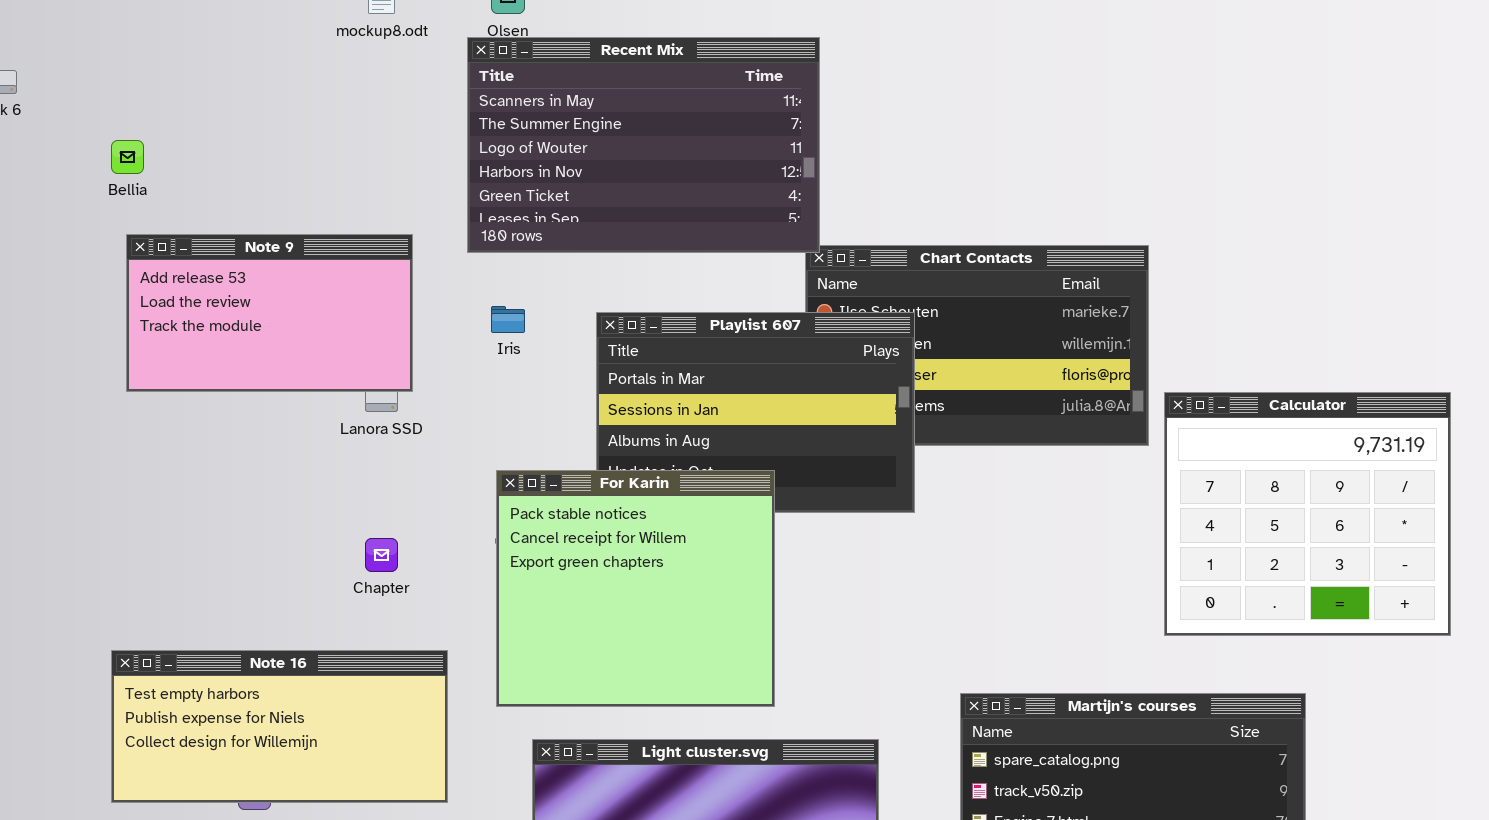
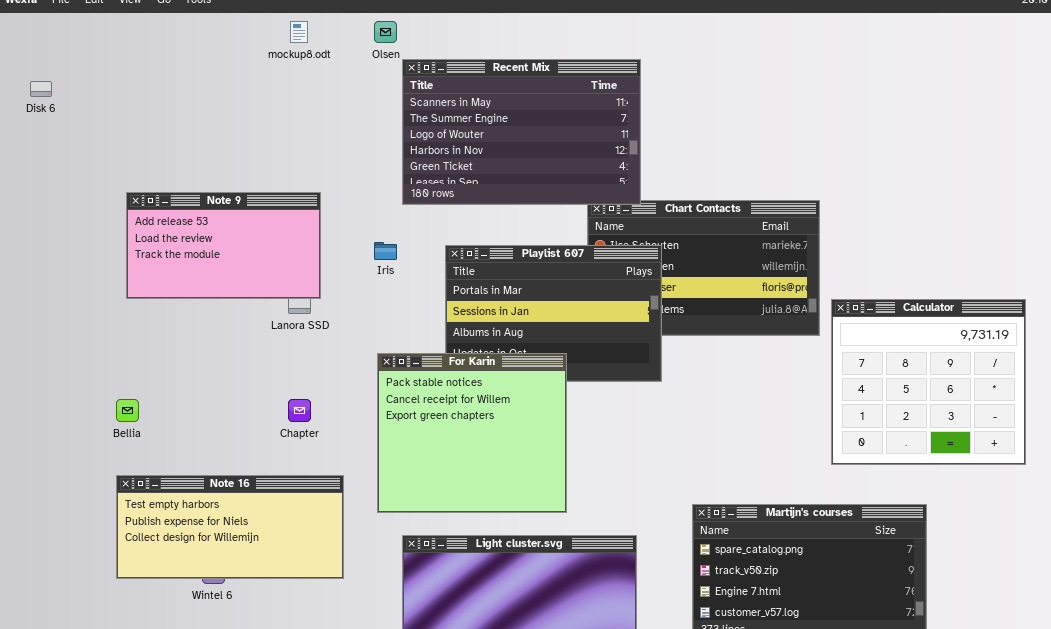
Recent Mix: [467,37,820,253] -> [402,59,641,205], moved
Bellia: [111,140,144,174] -> [116,399,139,422], moved

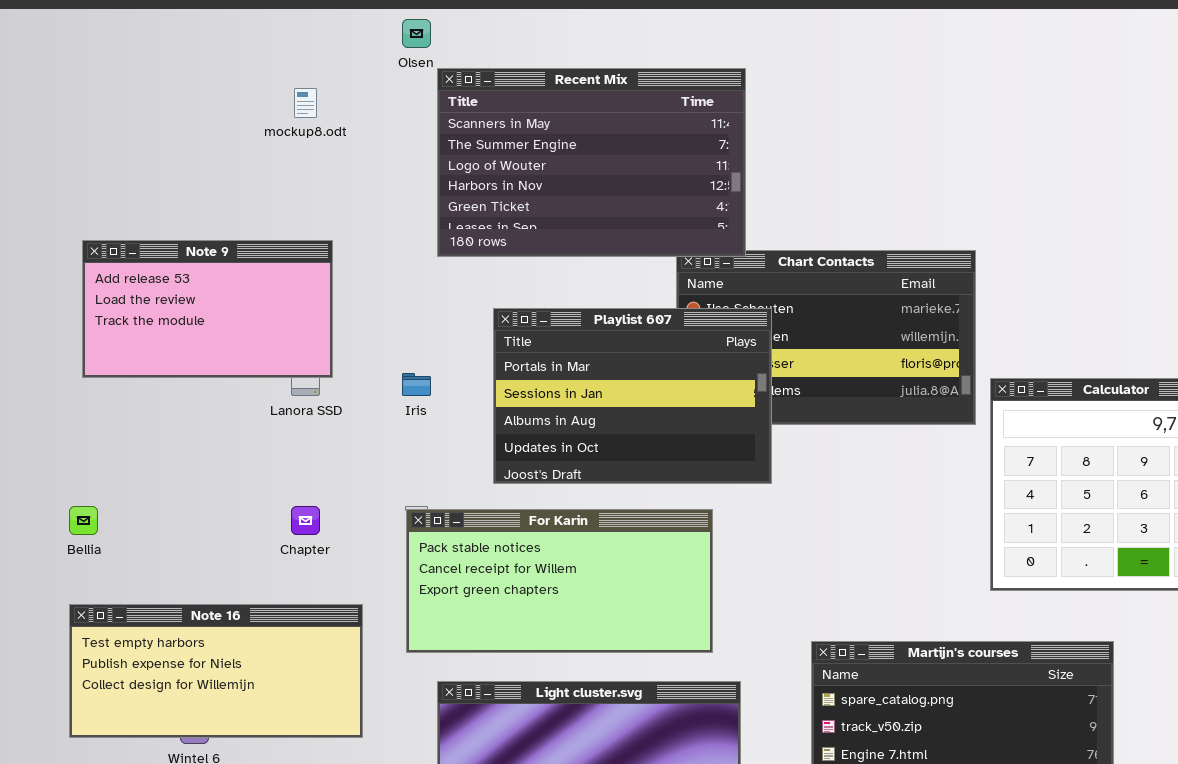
mockup8.odt: [290,21,308,43] -> [294,88,317,118], moved
Iris: [374,242,397,260] -> [402,373,431,396], moved
For Karin: [377,353,567,513] -> [406,509,713,653], resized

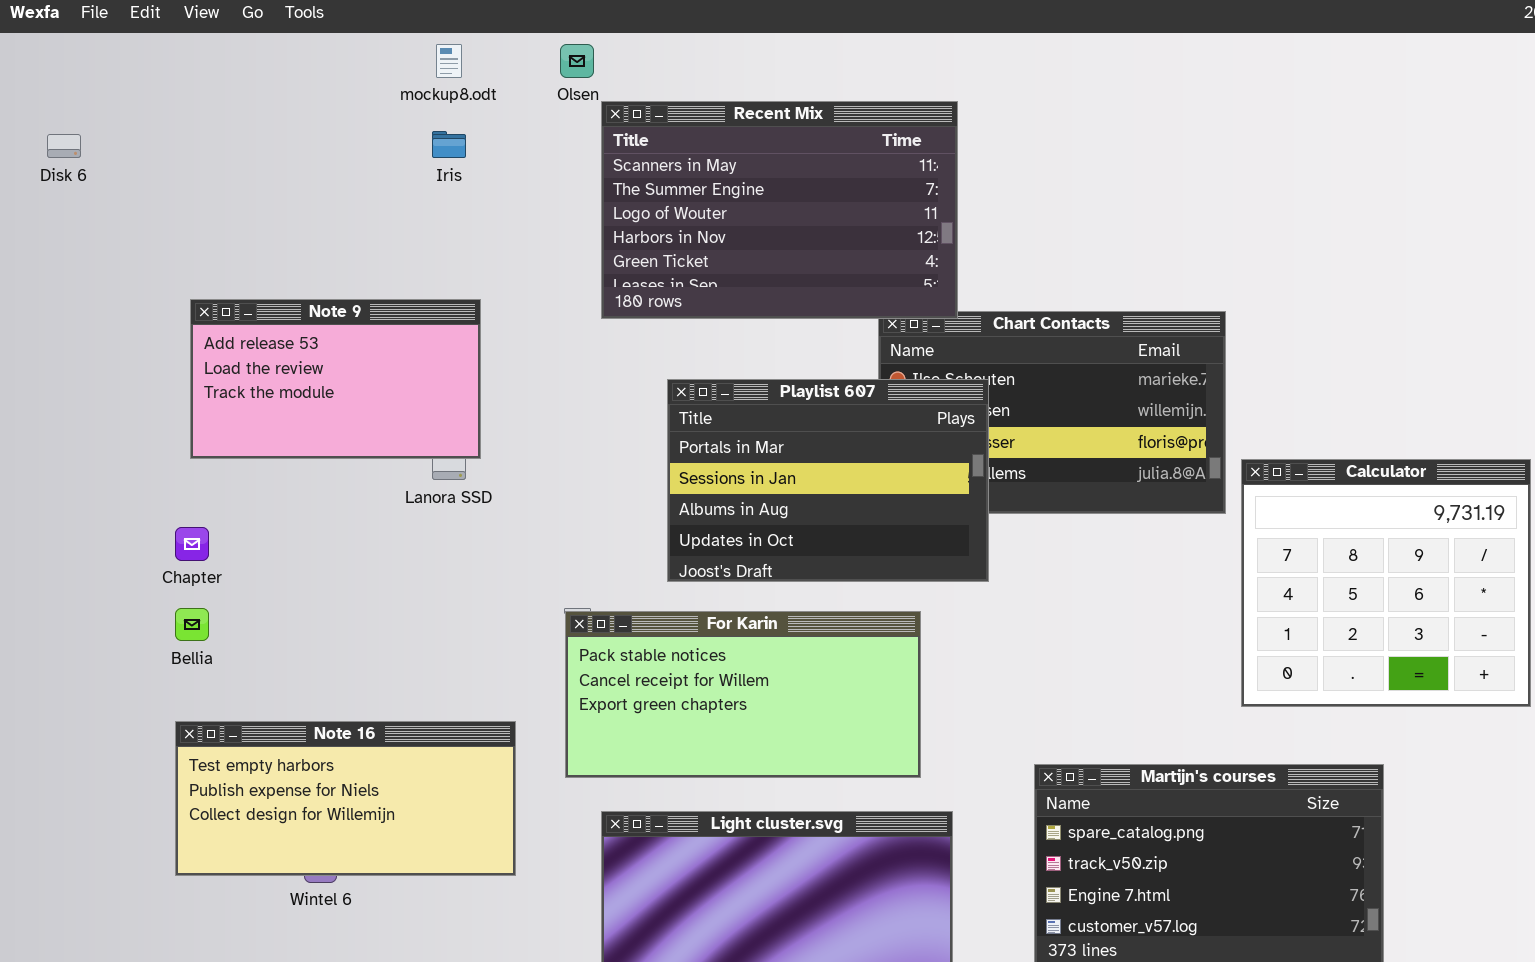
mockup8.odt: [294,88,317,118] -> [436,44,462,78], moved
Iris: [402,373,431,396] -> [432,131,466,158], moved
Chapter: [291,506,320,535] -> [175,527,209,561], moved

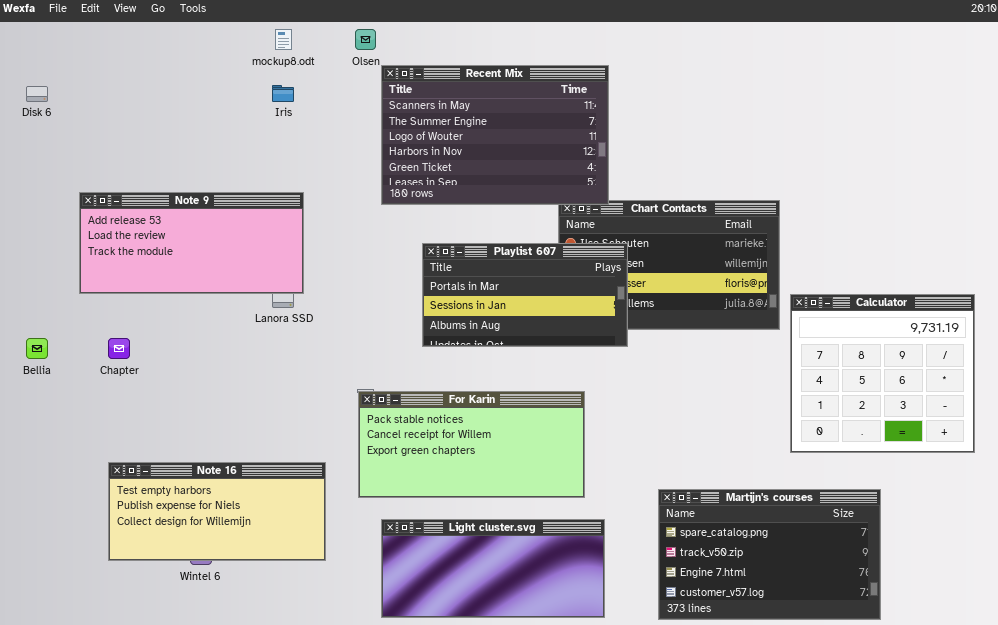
Note 9: [190,299,481,459] -> [79,192,304,294], resized
Playlist 607: [667,379,989,582] -> [422,243,628,347], resized
Bellia: [175,608,209,641] -> [26,338,48,359], moved

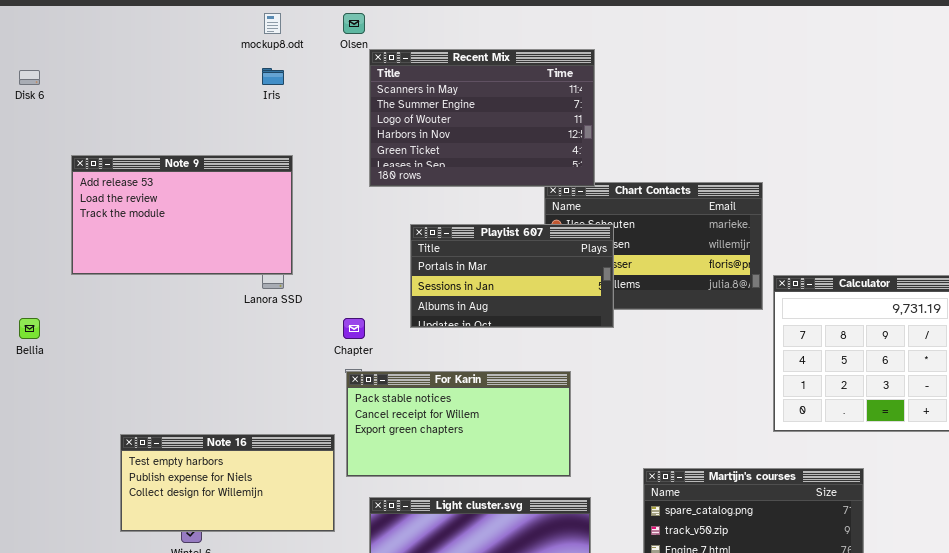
Note 9: [79,192,304,294] -> [71,155,293,275], resized
Chapter: [108,338,130,359] -> [343,318,365,339], moved
Note 16: [108,462,326,561] -> [120,434,335,532], moved

